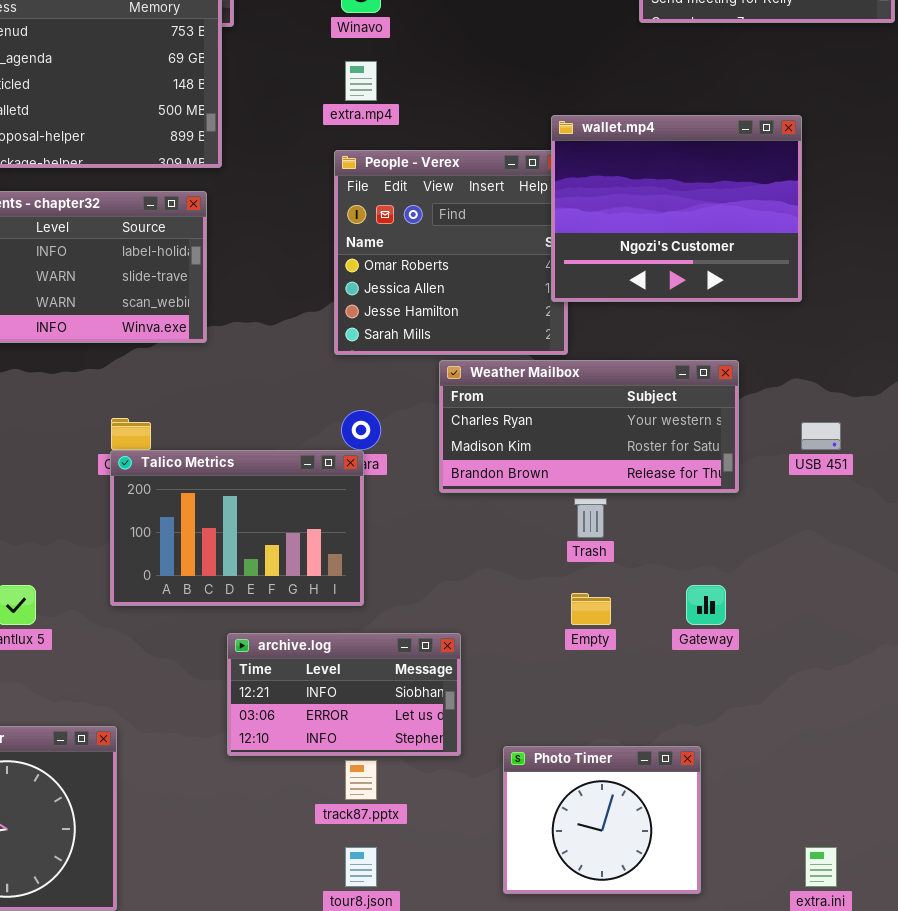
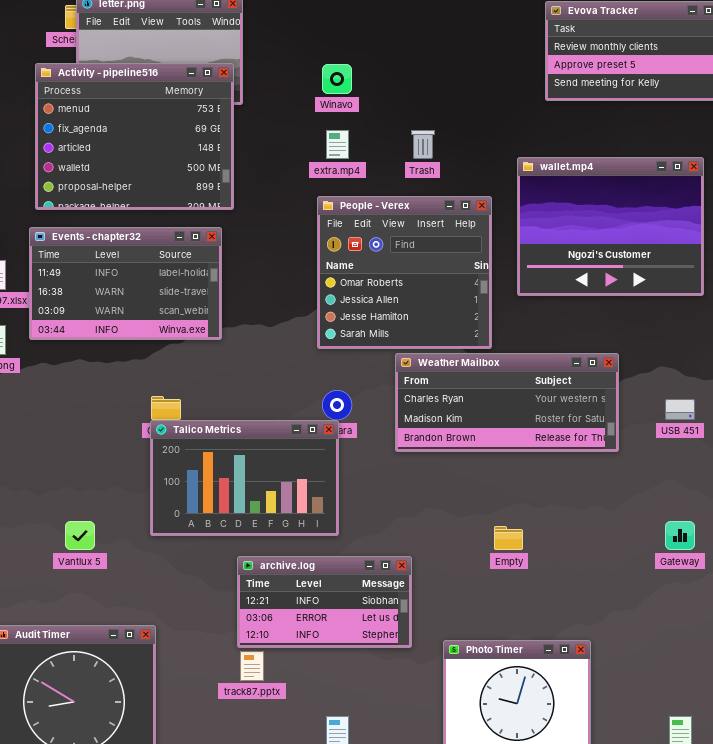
wallet.mp4: [551,115,802,302] -> [517,157,704,296], moved
Trash: [574,498,607,538] -> [411,130,435,159], moved
Gateway: [686,585,726,625] -> [665,521,695,550], moved
track87.pptx: [345,760,377,800] -> [240,651,264,681], moved

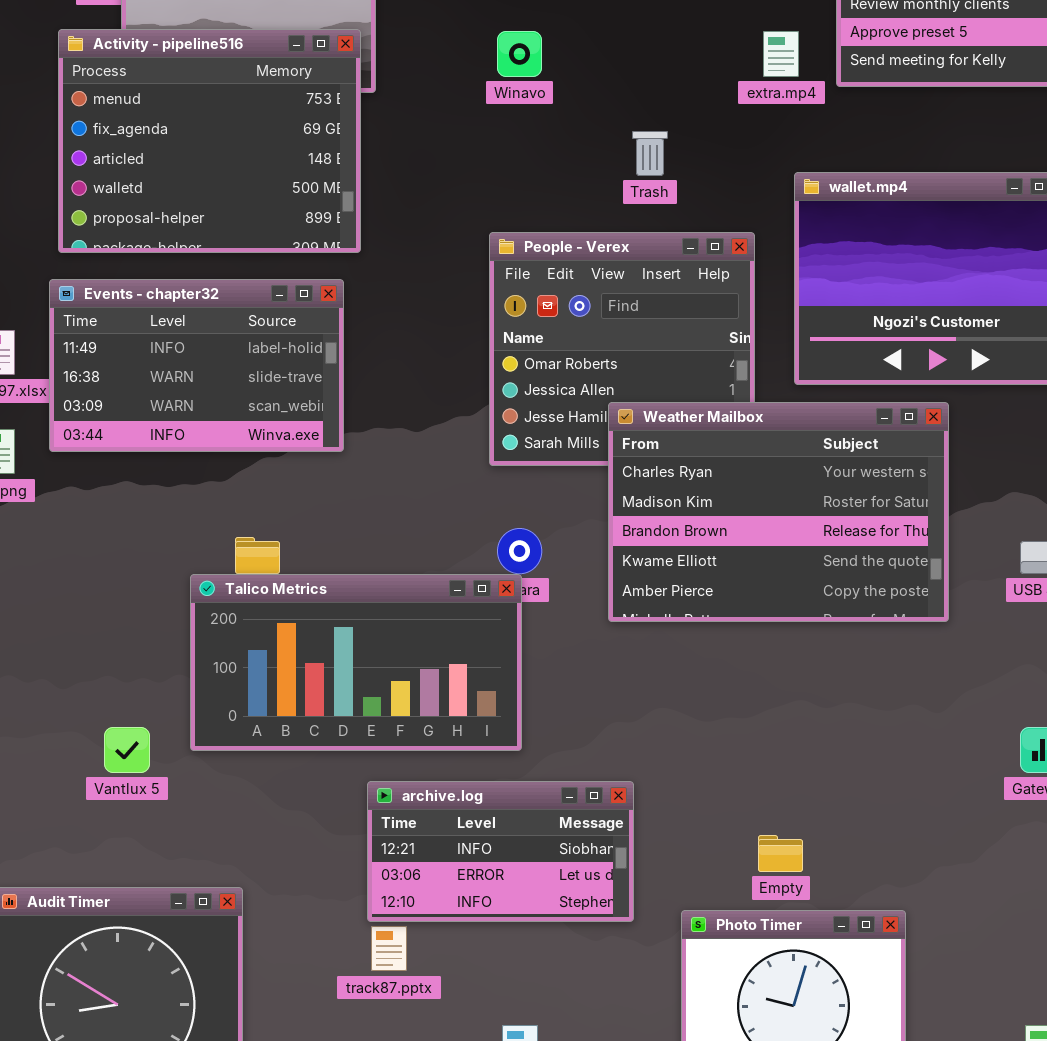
extra.mp4: [326,130,349,159] -> [763,31,799,77], moved
Weather Mailbox: [395,353,619,452] -> [608,402,949,622], resized
Talico Metrics: [150,420,339,536] -> [190,574,522,751], resized
Empty: [494,526,523,550] -> [758,835,803,872], moved

